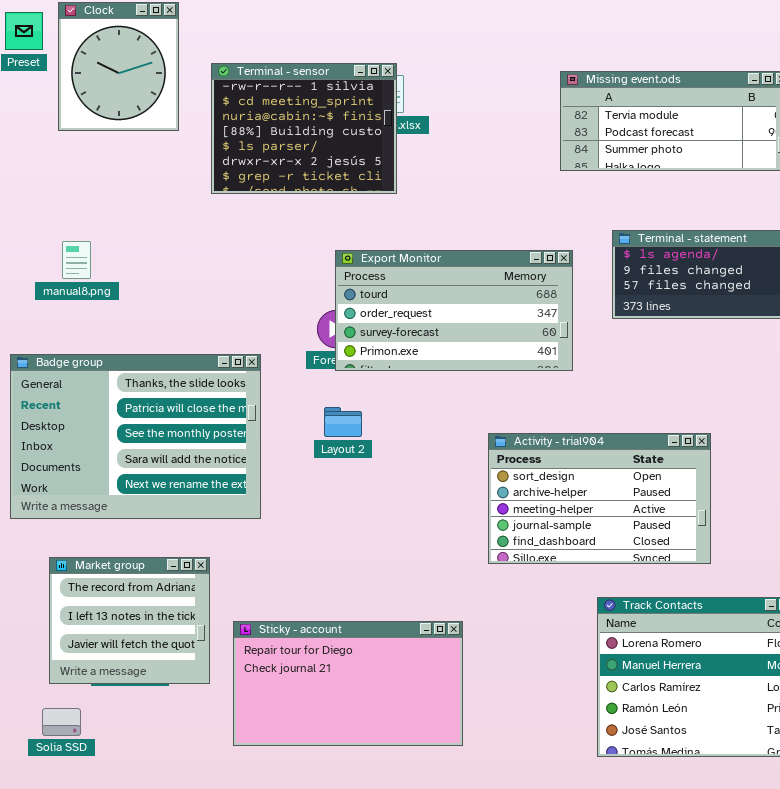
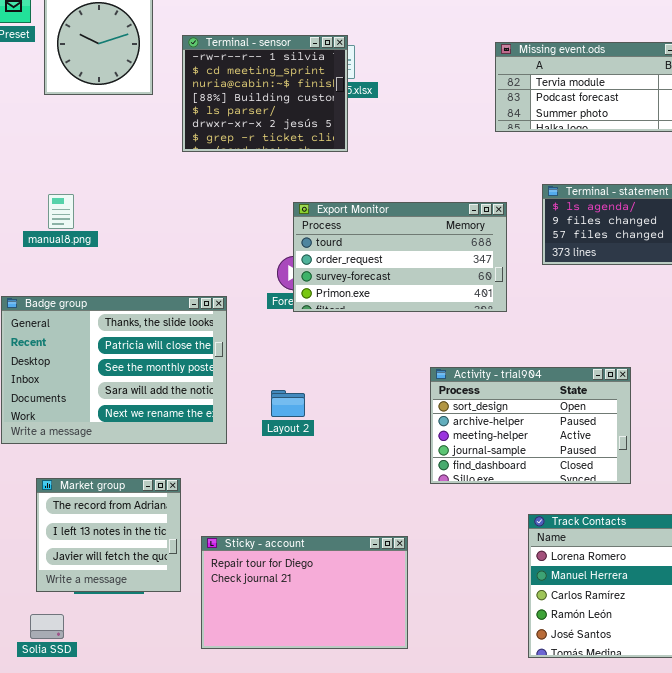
Layout 2: [324,407,362,437] -> [271,390,305,417], moved

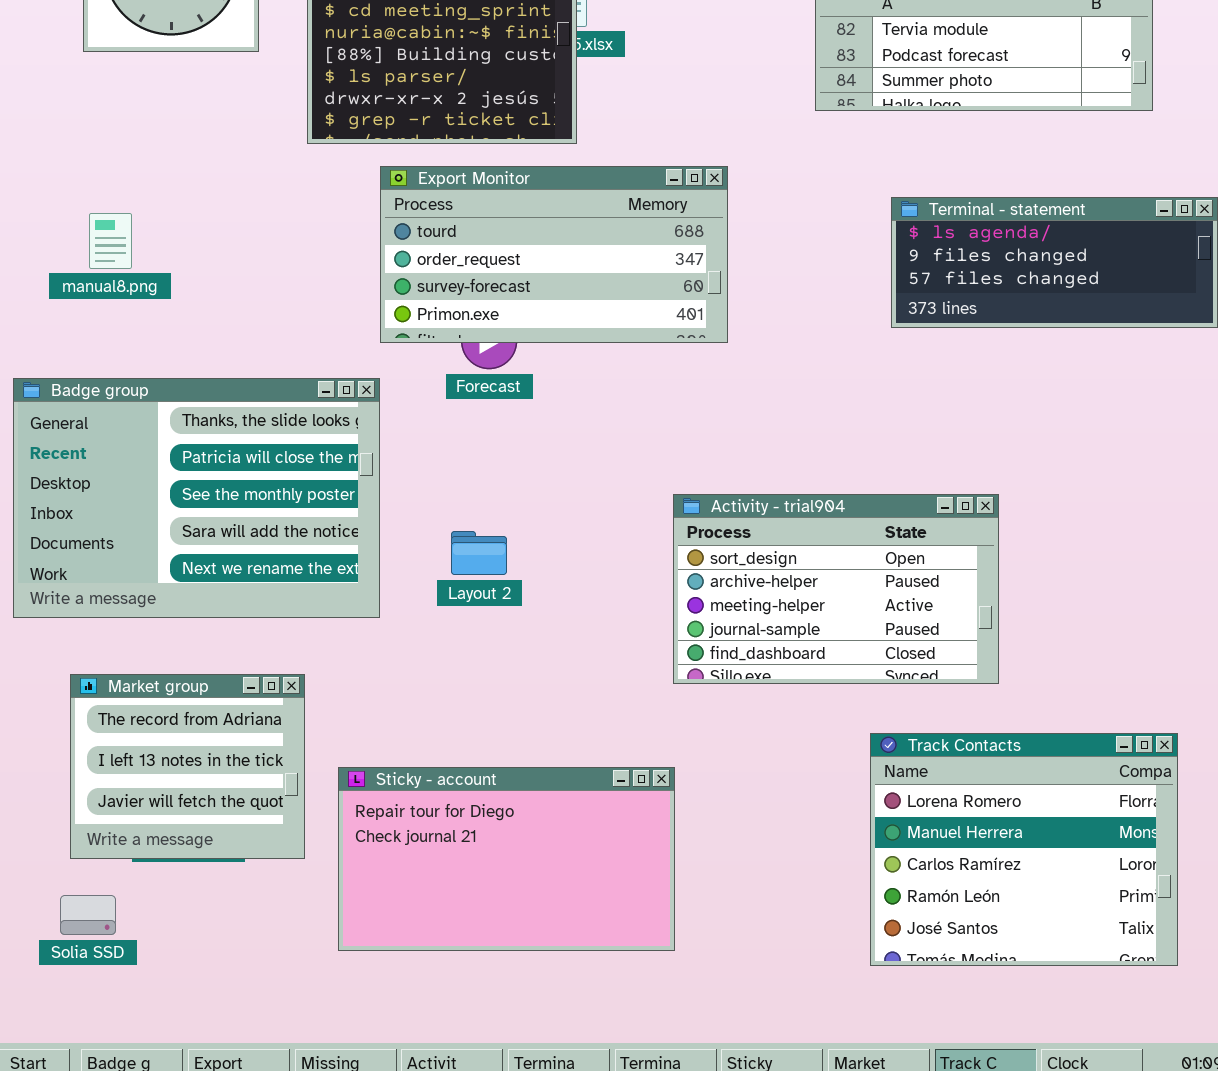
Export Monitor: [293,202,507,312] -> [380,166,728,343], moved
Activity - trial904: [430,367,631,484] -> [673,494,999,684], moved

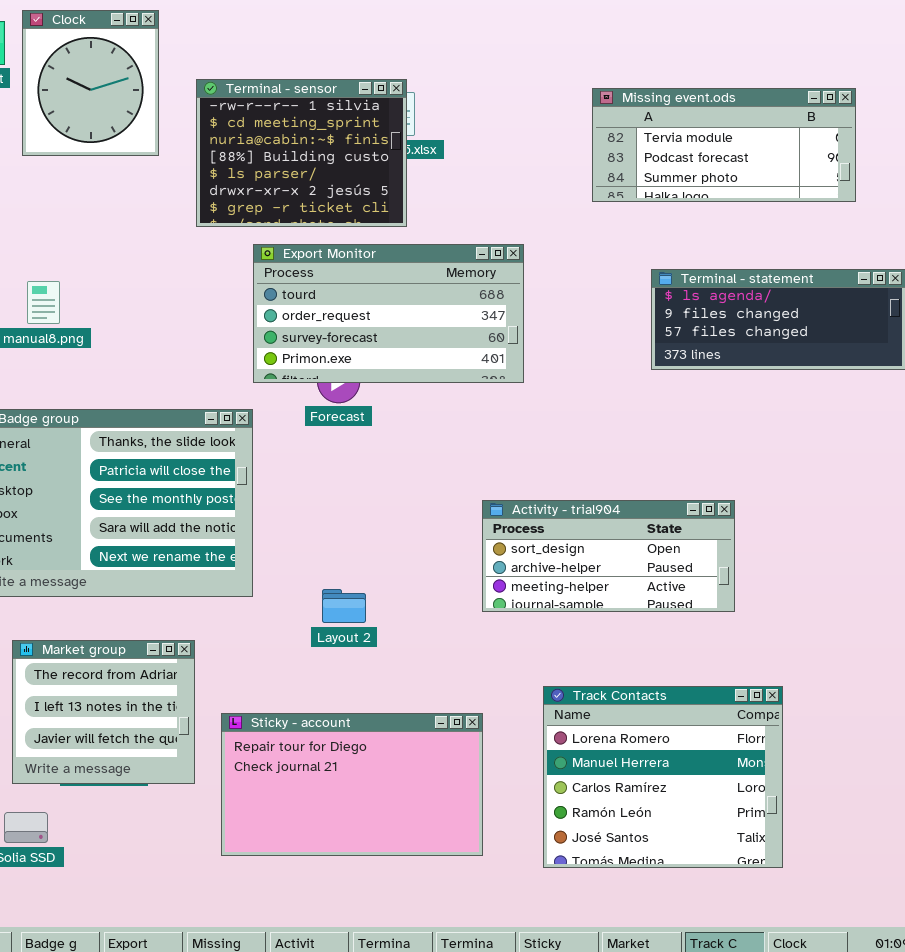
Activity - trial904: [673,494,999,684] -> [482,500,735,612], resized
Layout 2: [451,531,507,575] -> [322,589,366,623], moved
Track Contacts: [870,733,1178,966] -> [543,686,783,868], moved

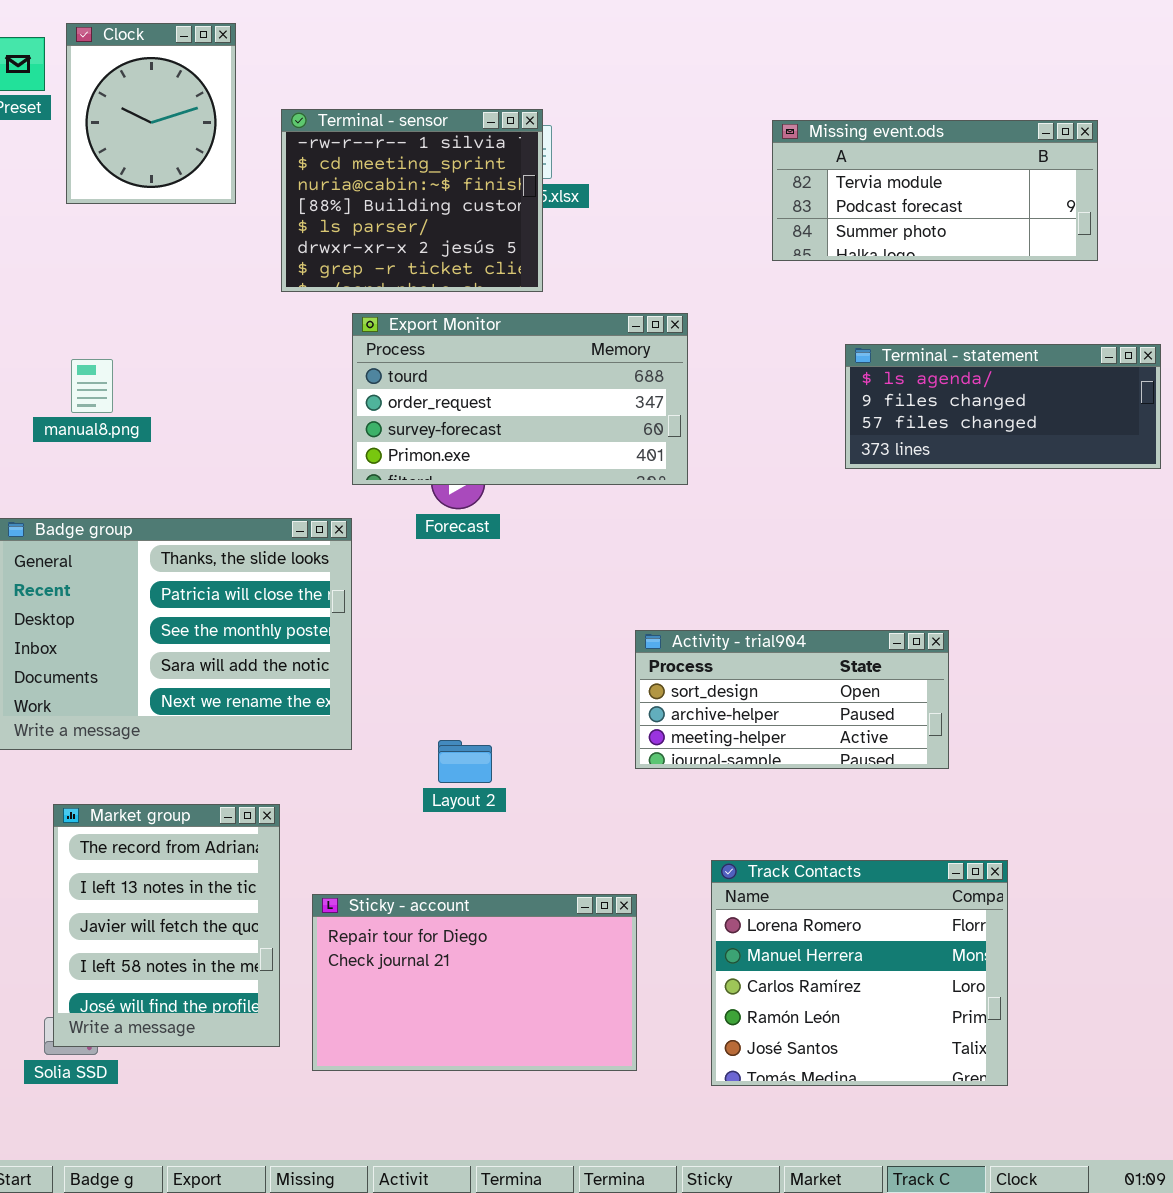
Market group: [12,640,195,784] -> [53,804,280,1047], resized

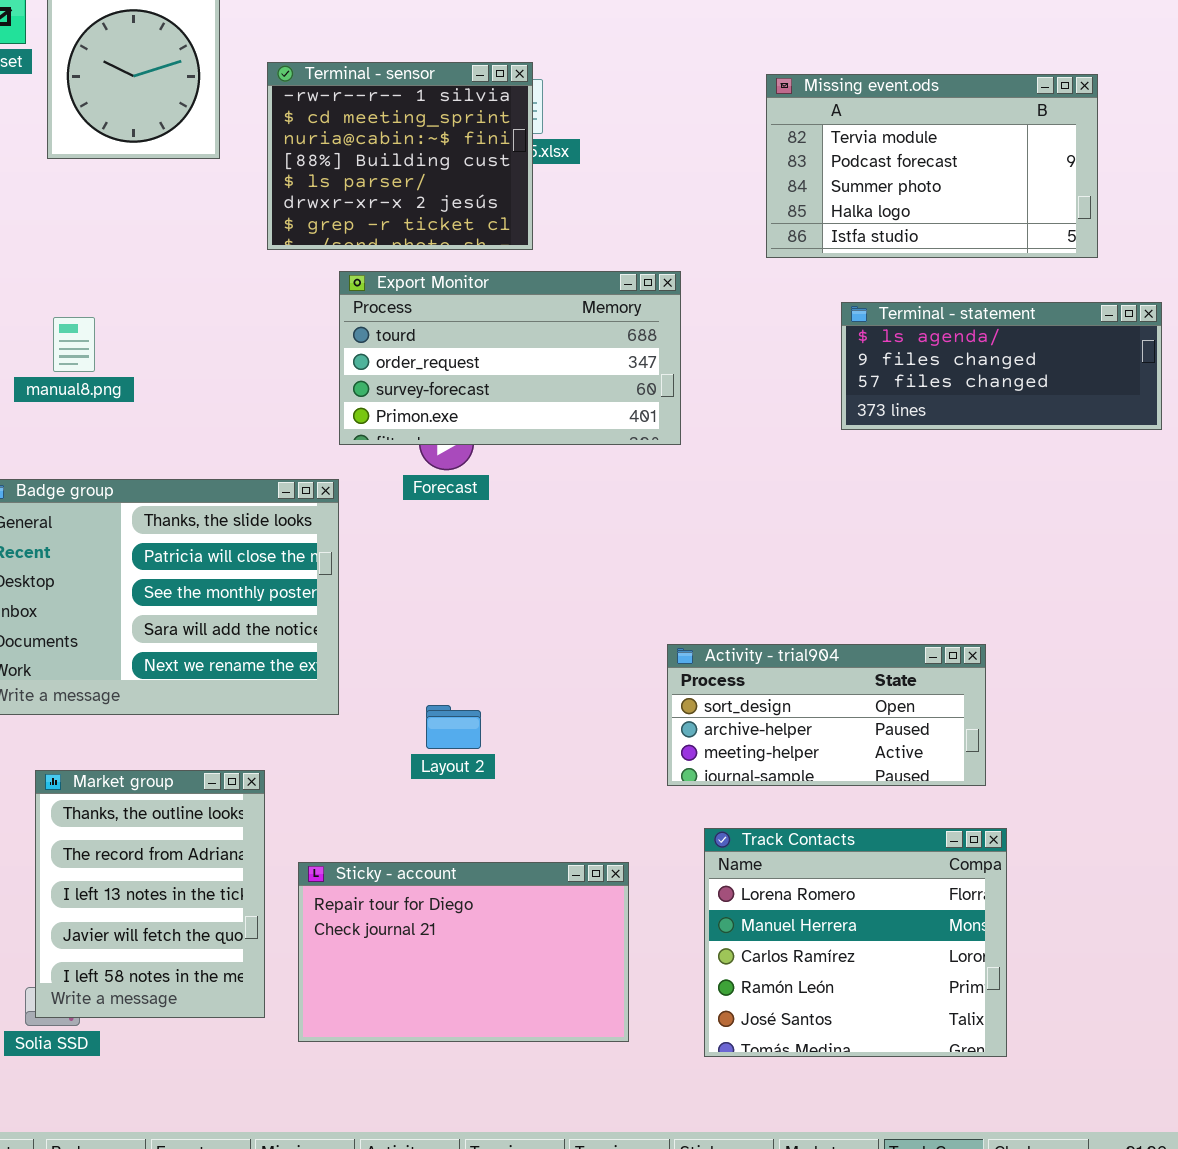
Missing event.ods: [772,120,1098,261] -> [766,74,1098,258], resized
Activity - trial904: [635,630,949,769] -> [667,644,986,786], moved
Market group: [53,804,280,1047] -> [35,770,265,1018], scrolled up 1 row

